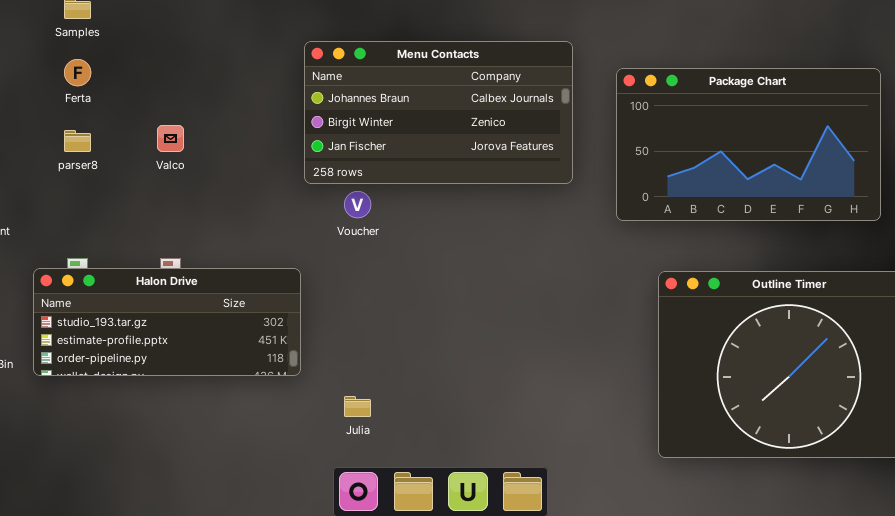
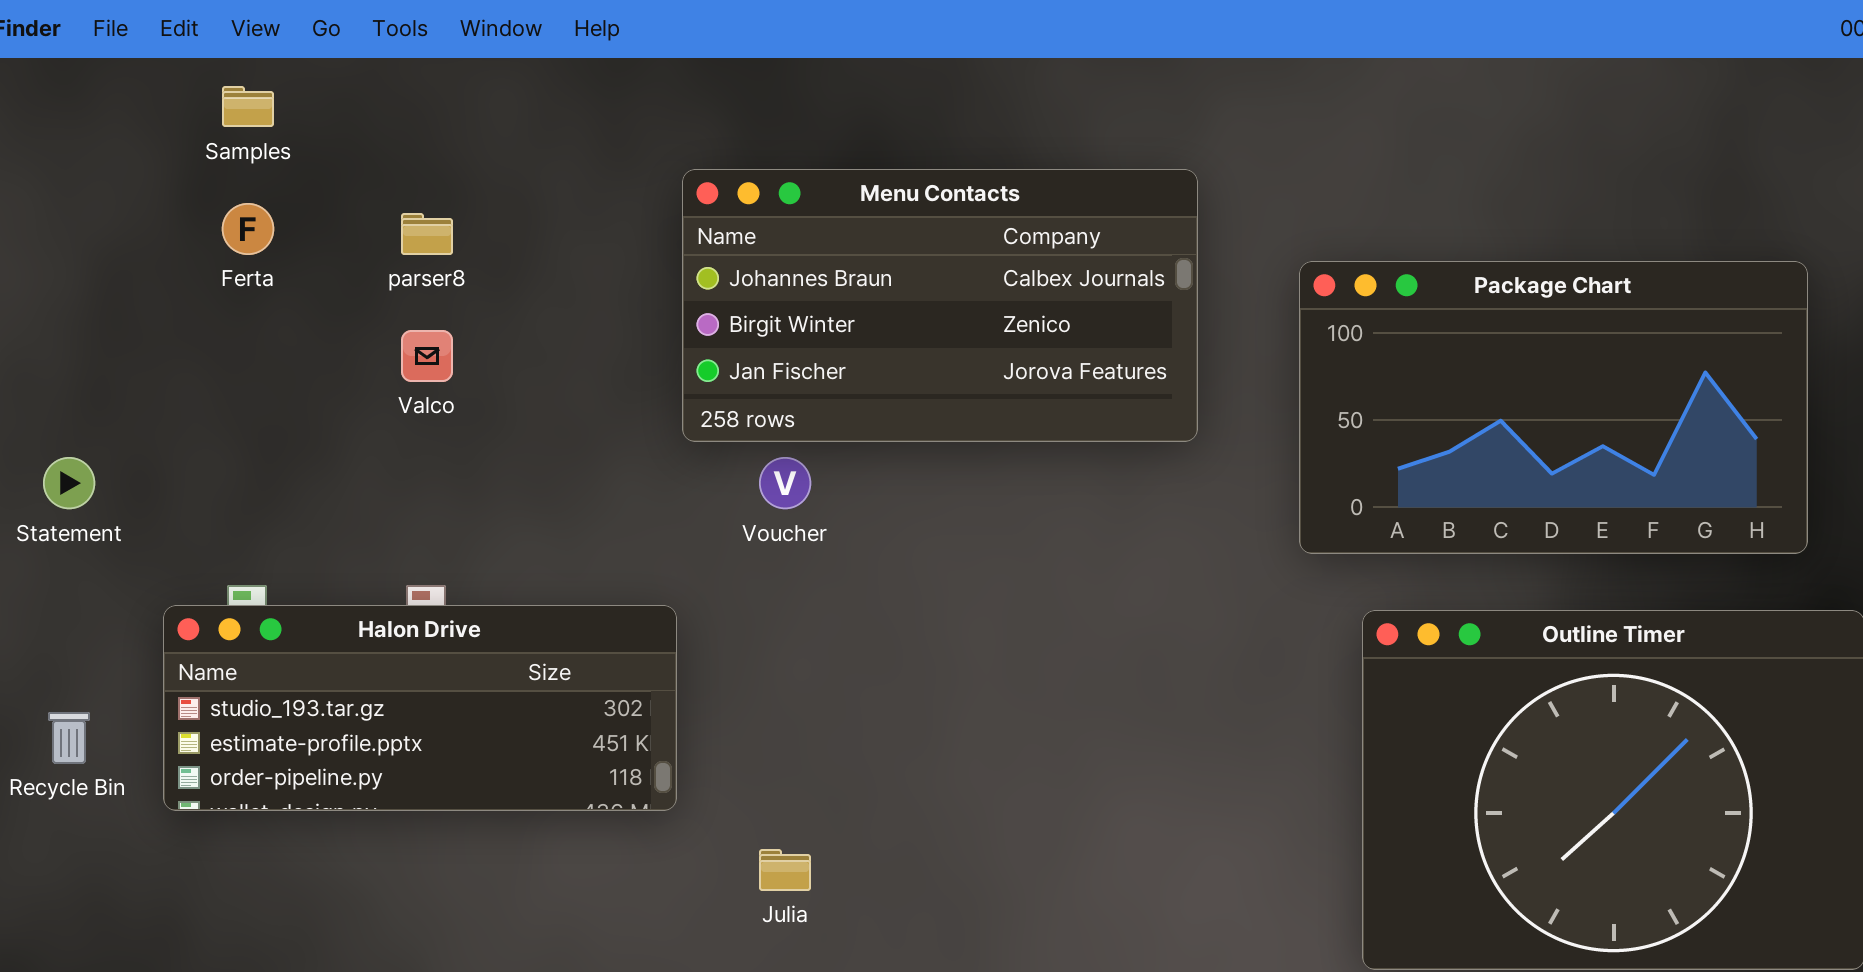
Package Chart: [616,68,881,221] -> [1299,261,1808,554], moved
parser8: [64,130,91,152] -> [401,213,453,255], moved

